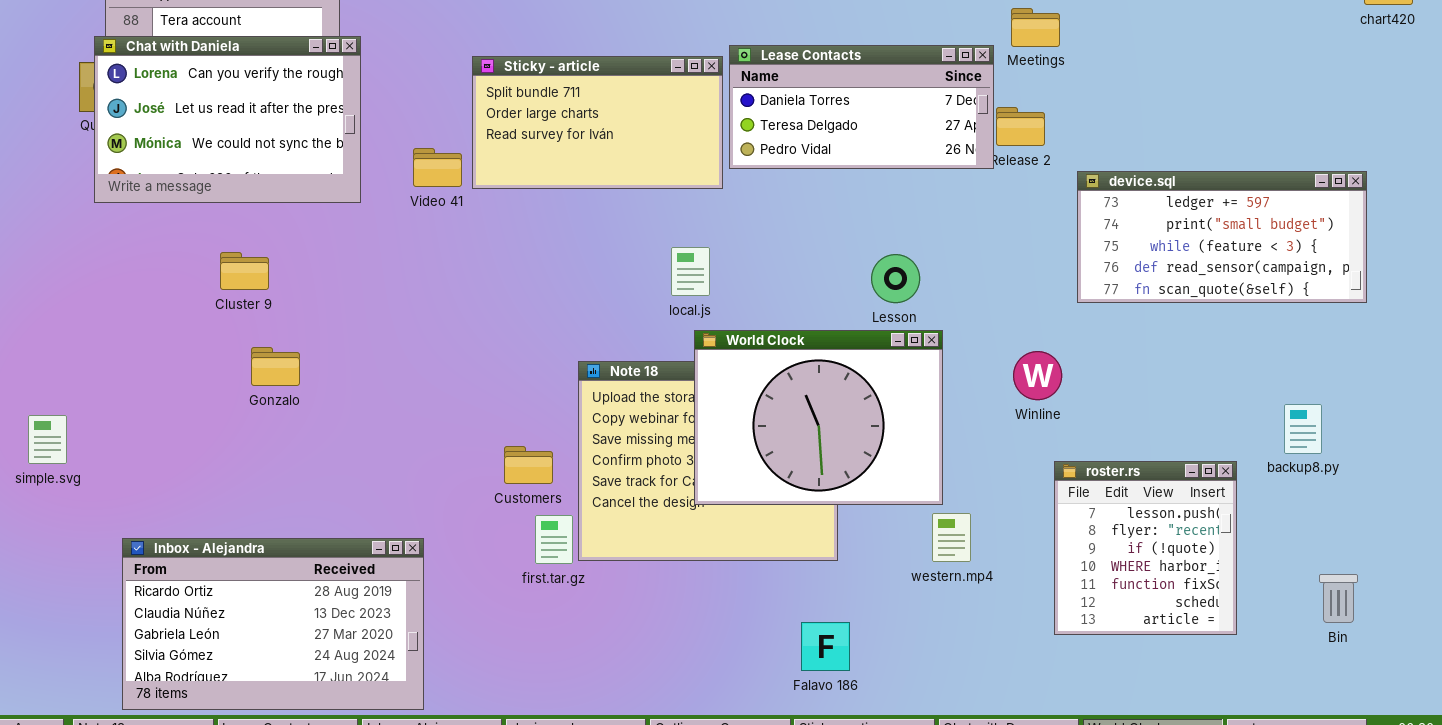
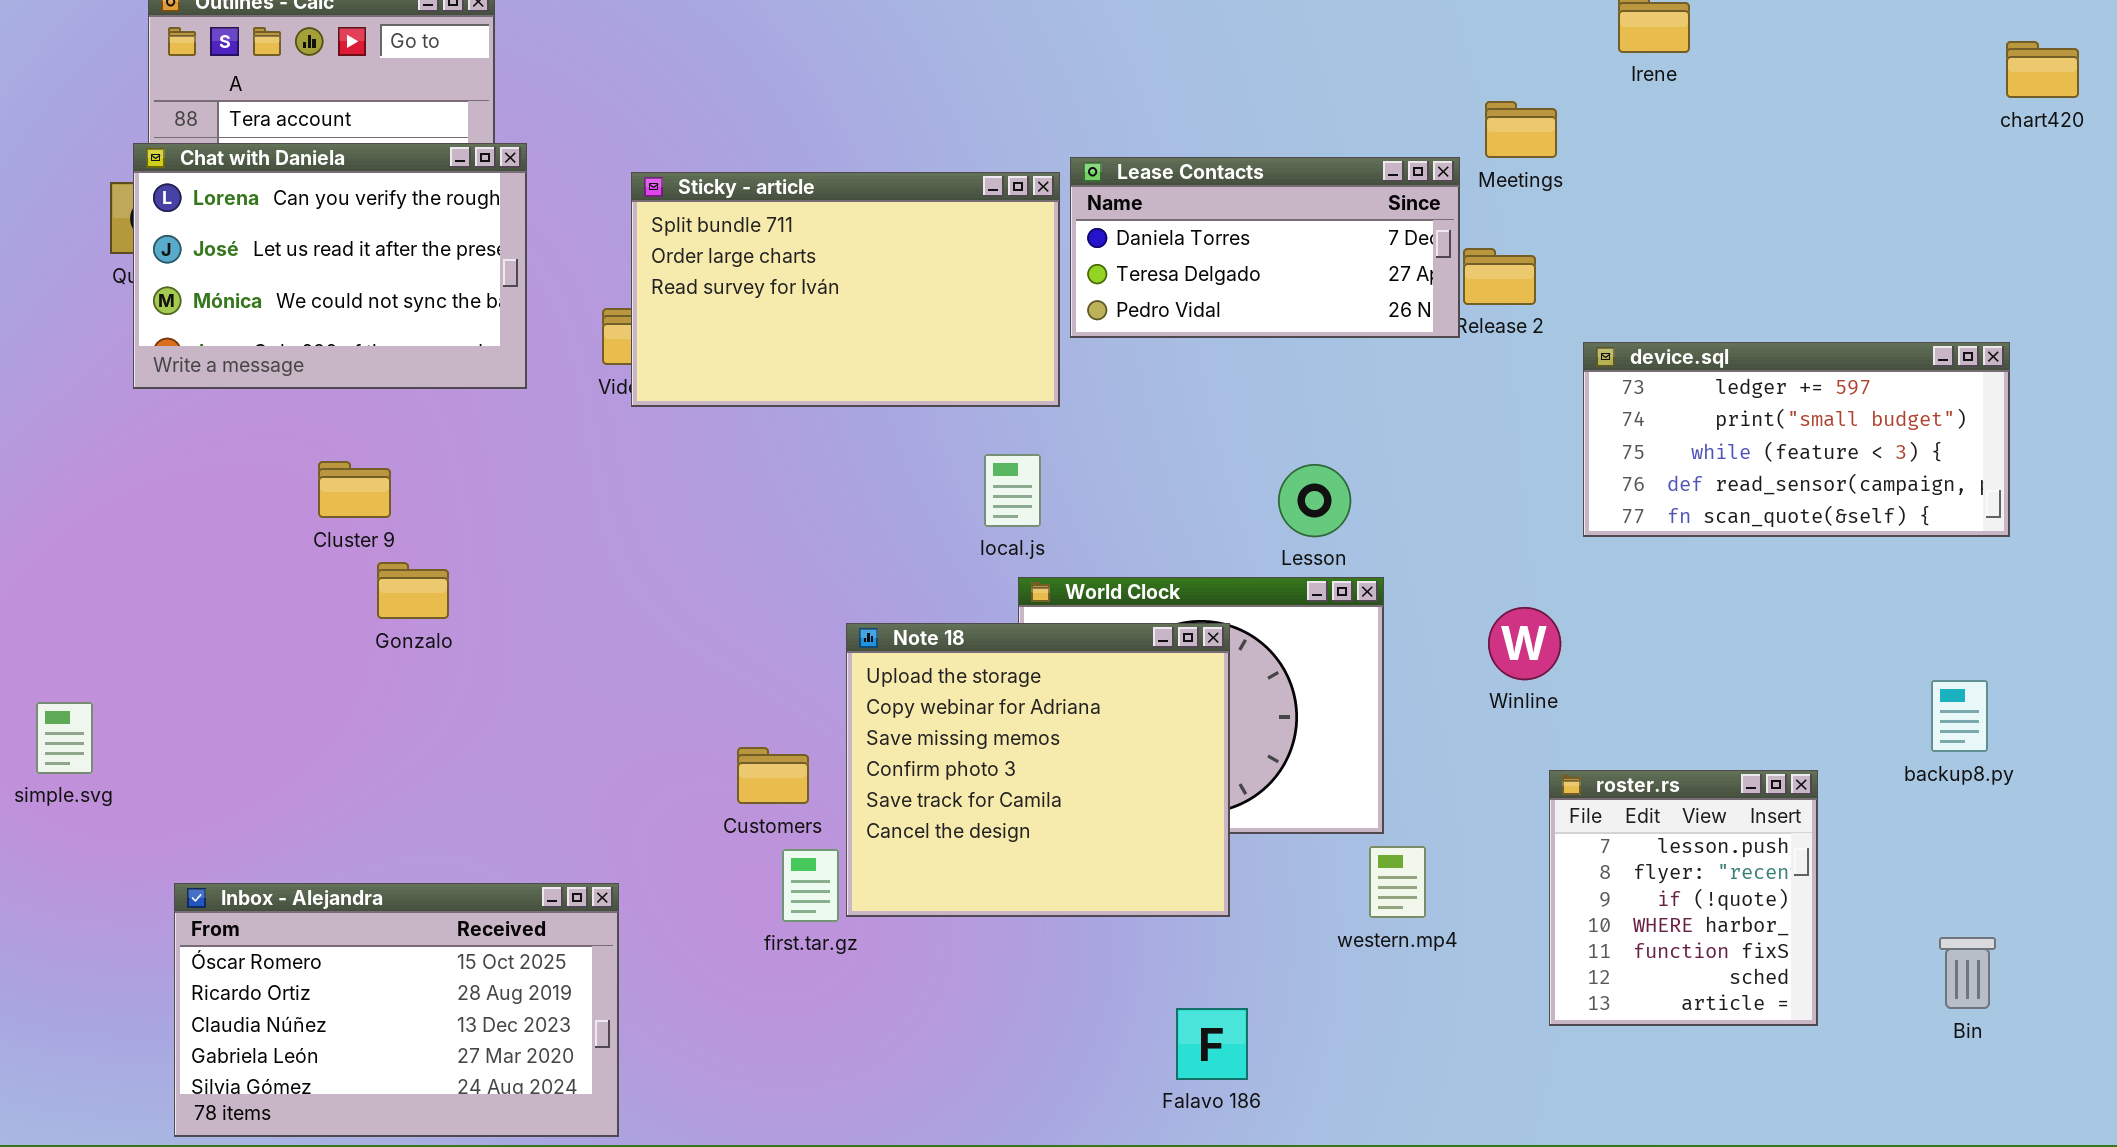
Sticky - article: [472,56,723,189] -> [631,172,1060,407], resized
Gonzalo: [251,347,300,386] -> [377,562,449,619], moved
Note 18: [578,361,838,561] -> [846,623,1230,917], raised
backup8.py: [1284,404,1322,454] -> [1931,680,1988,752], moved
Inbox - Alejandra: [122,538,424,710] -> [174,883,619,1137], scrolled up 1 row

